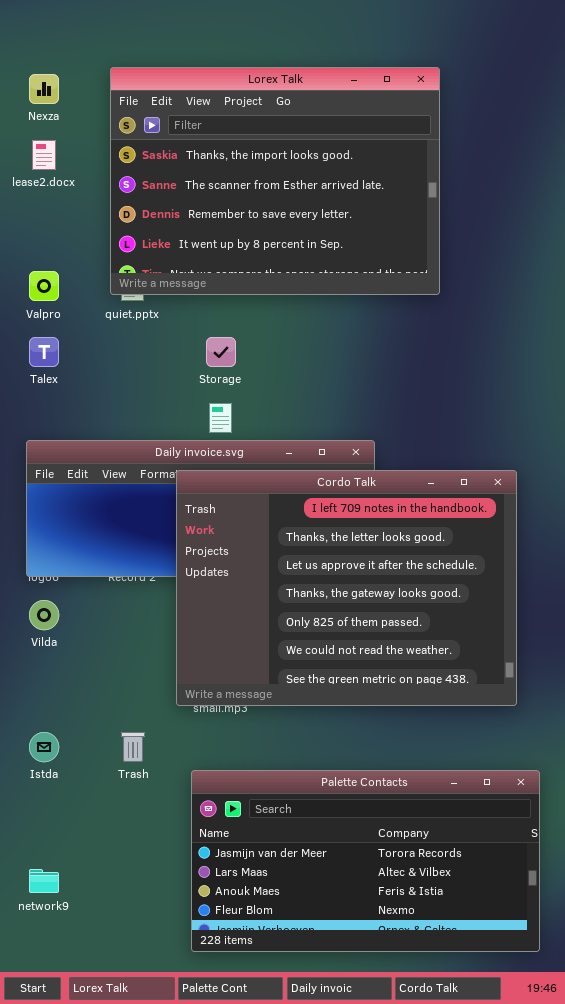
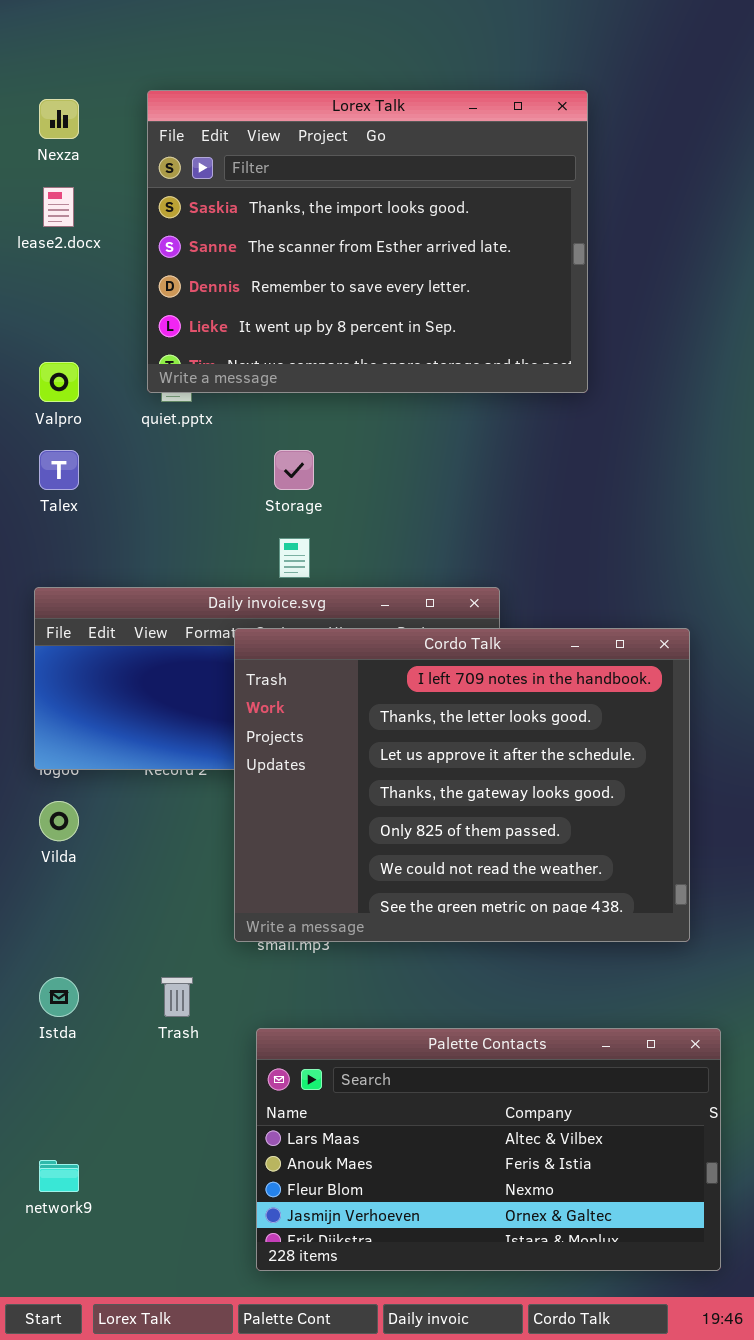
Palette Contacts: [191,770,540,952] -> [256,1028,721,1271], scrolled down 1 row

